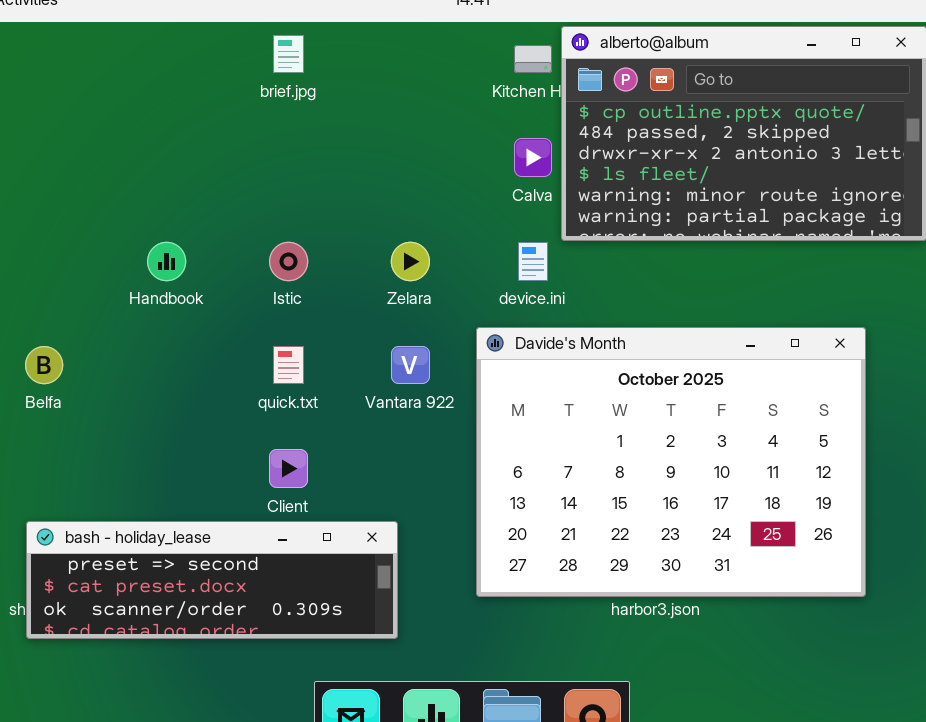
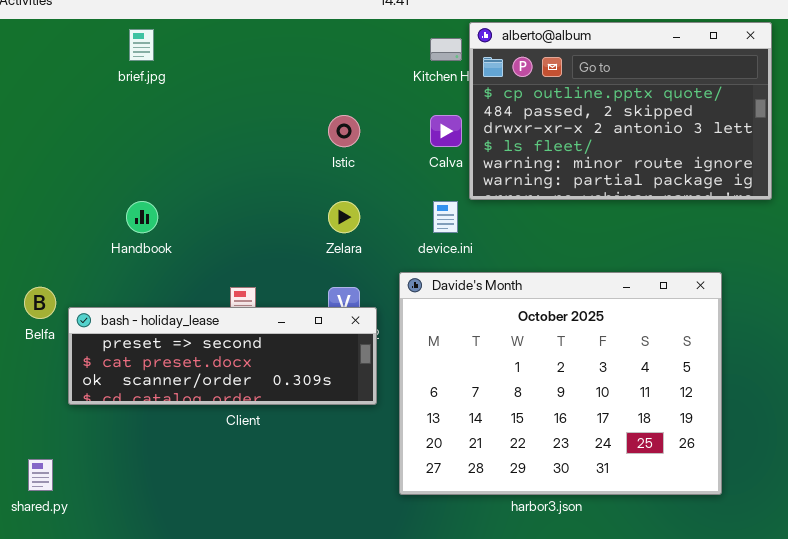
brief.jpg: [273,35,304,73] -> [129,29,154,61], moved
Istic: [269,242,308,281] -> [328,115,360,147], moved
bash - holiday_lease: [26,521,398,639] -> [68,307,377,405], moved

